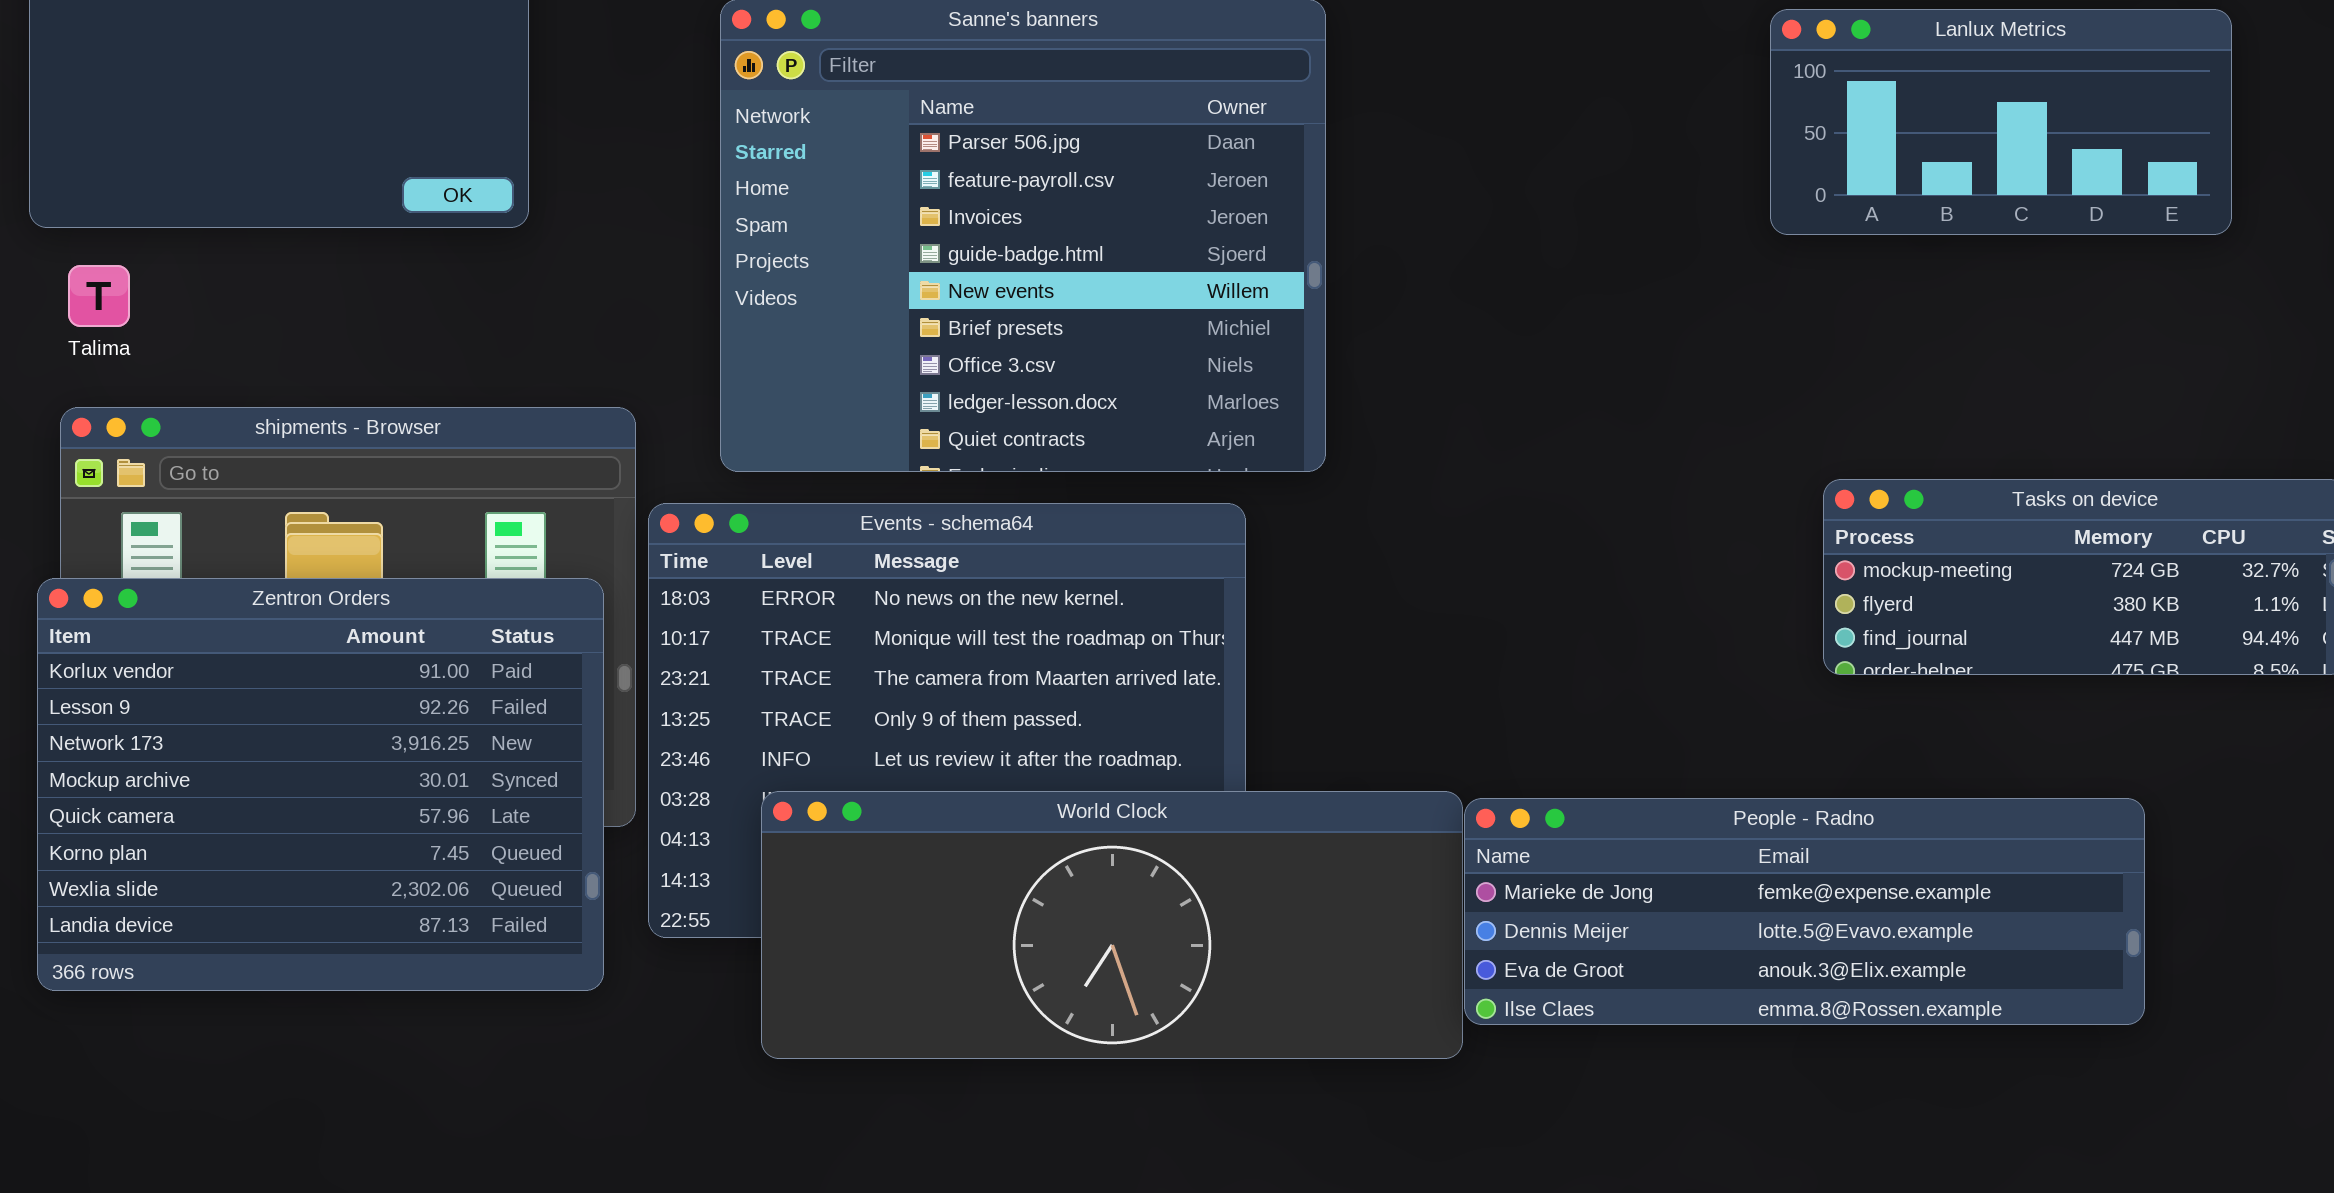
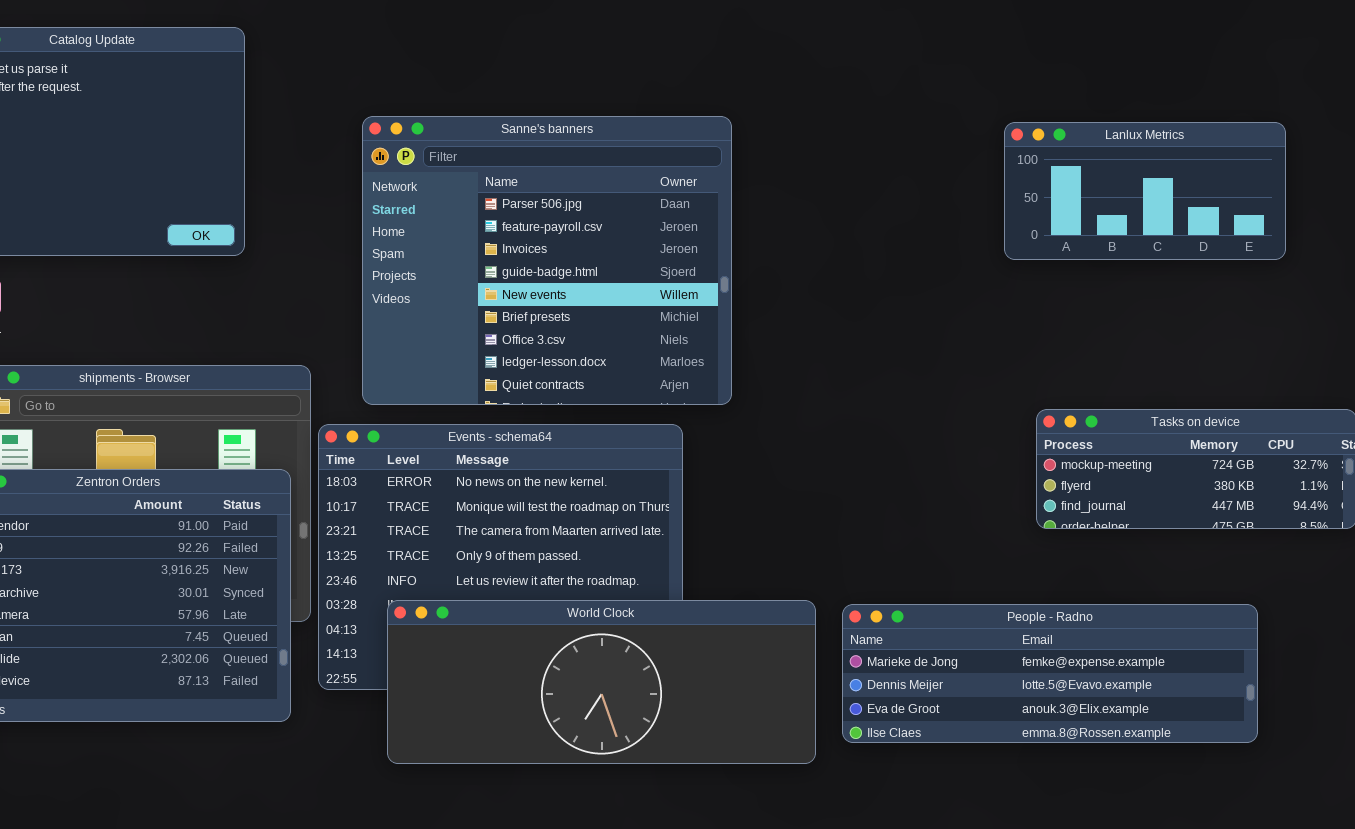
People - Radno: [1464,798,2145,1025] -> [842,604,1258,743], moved

